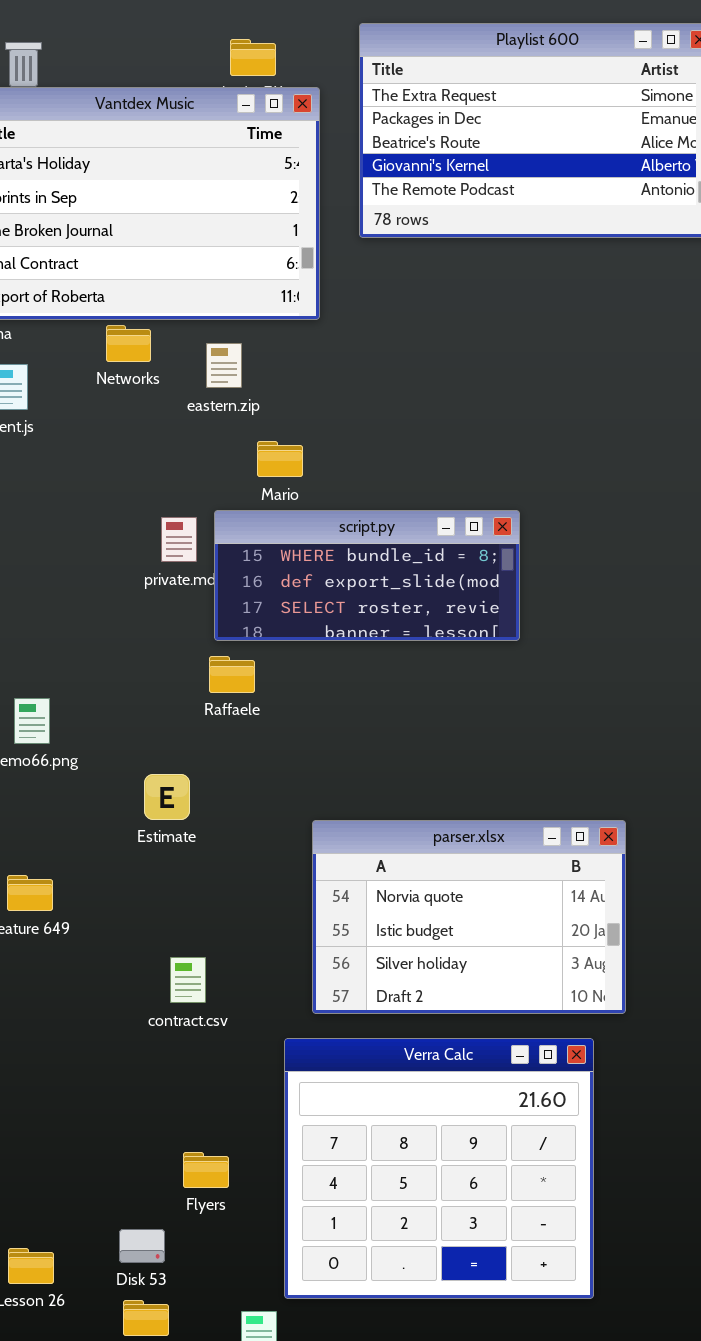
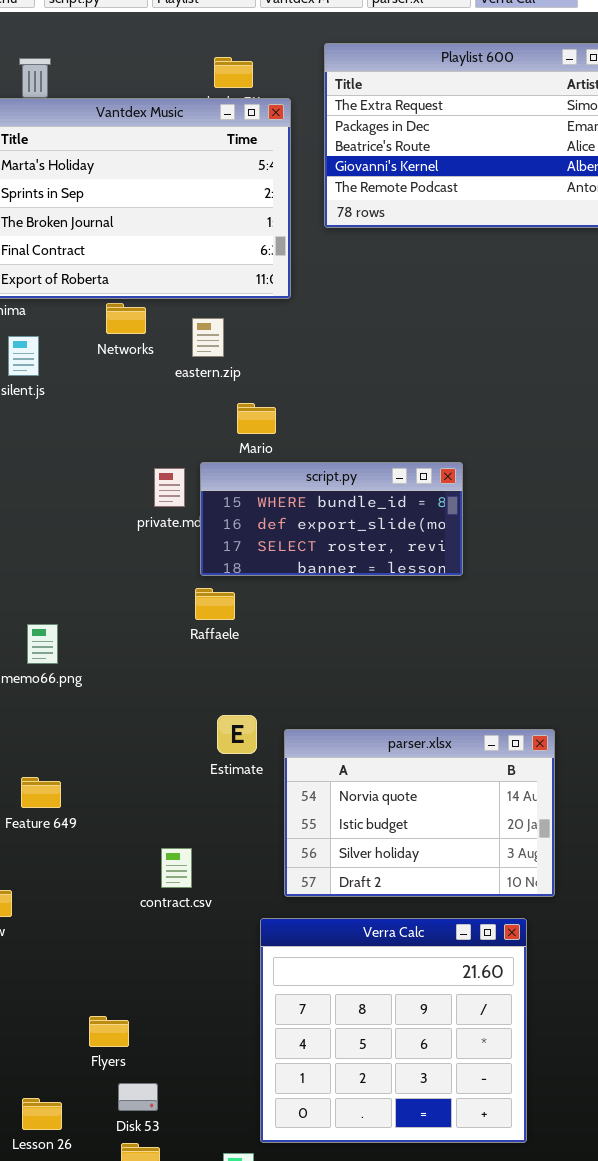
Estimate: [144,774,190,820] -> [217,715,257,754], moved
Flyers: [183,1152,229,1188] -> [89,1016,129,1047], moved

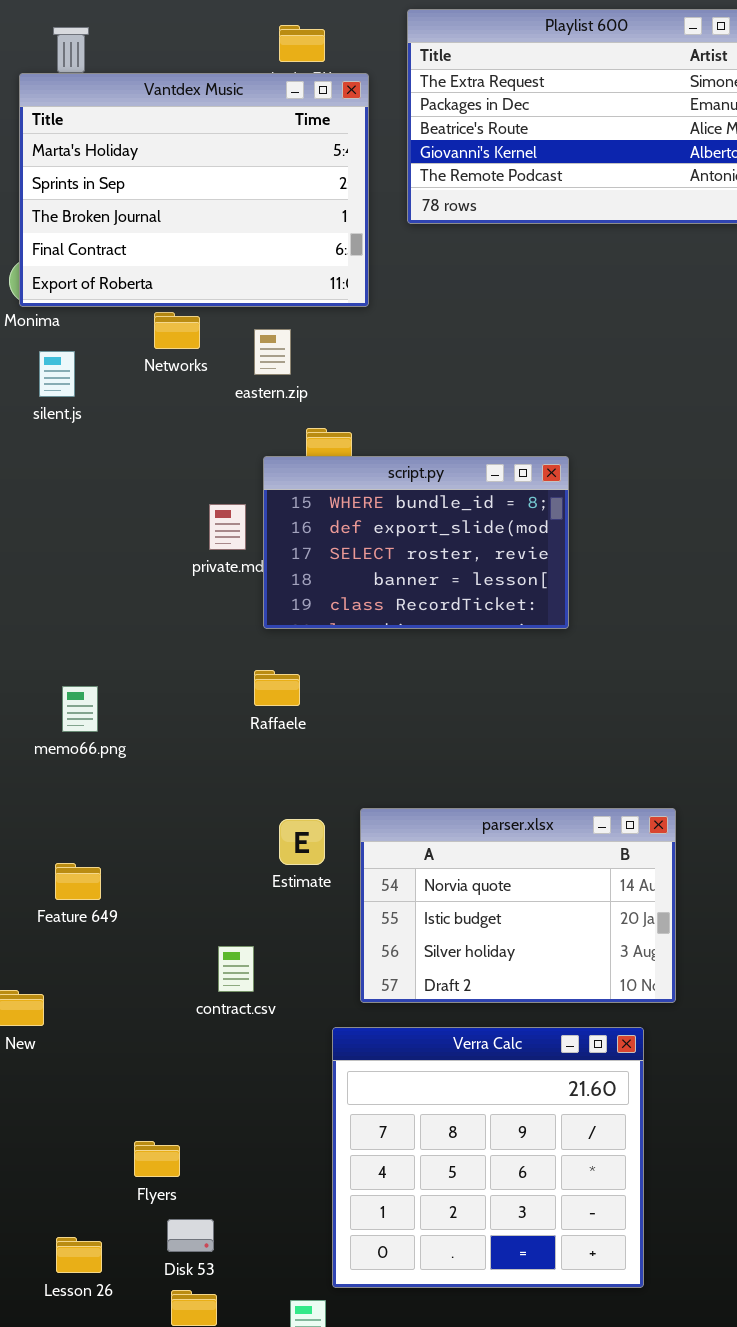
script.py: [200,462,463,576] -> [263,456,569,629], resized
Raffaele: [195,588,235,620] -> [254,670,300,706], moved
Estimate: [217,715,257,754] -> [279,819,325,865], moved

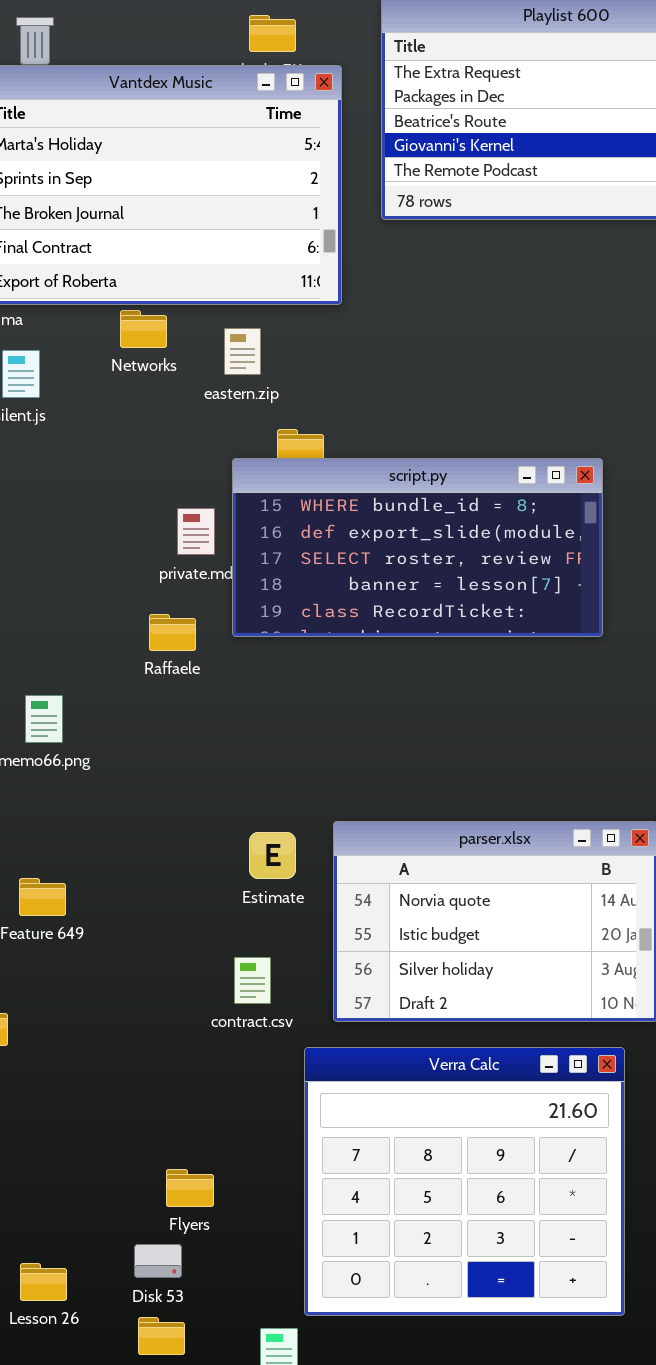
script.py: [263,456,569,629] -> [232,458,603,637], resized
Raffaele: [254,670,300,706] -> [149,614,196,651], moved
contract.csv: [218,946,254,992] -> [234,957,271,1004], moved
Flyers: [134,1141,180,1177] -> [166,1169,214,1207], moved

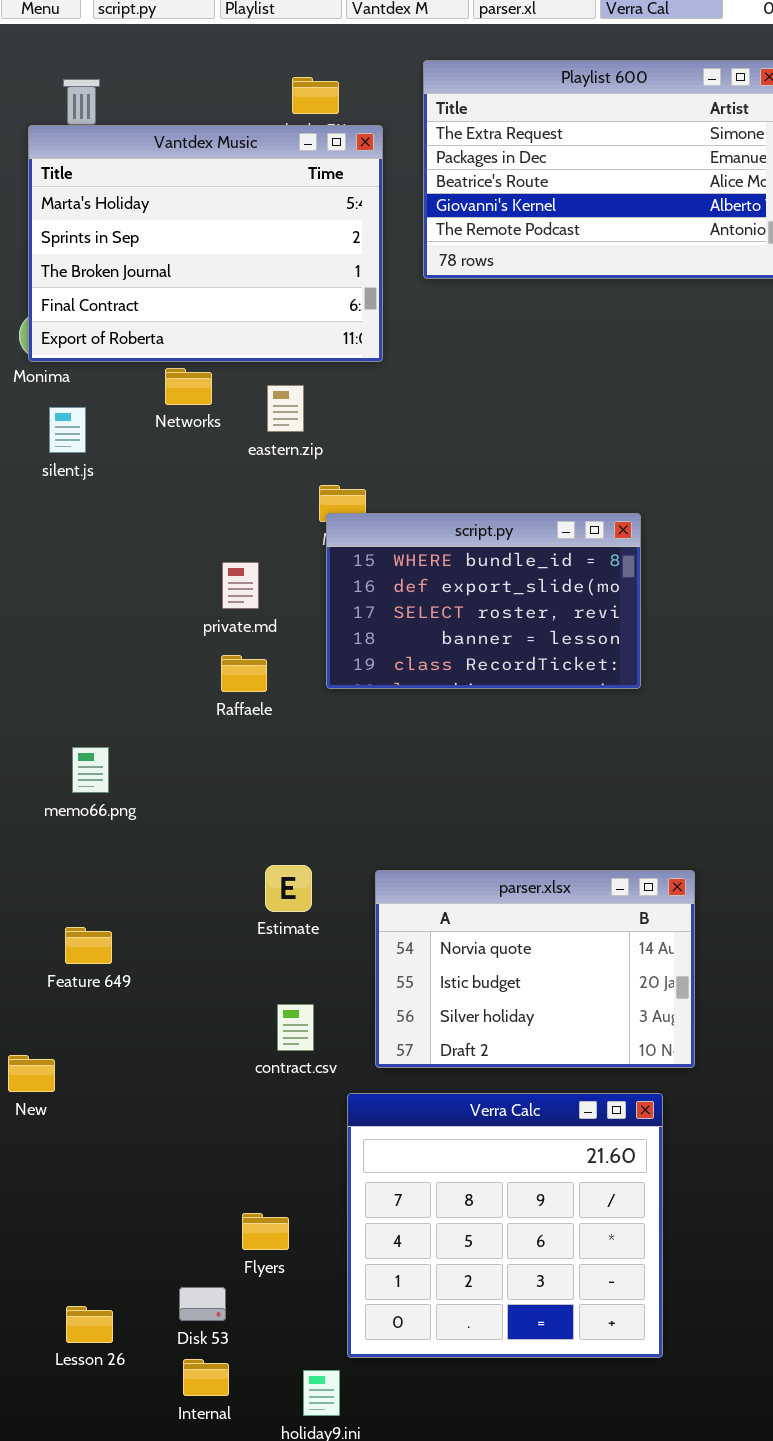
script.py: [232,458,603,637] -> [326,513,641,689], resized
Raffaele: [149,614,196,651] -> [221,655,267,692], moved
Estimate: [249,832,296,879] -> [265,865,312,912], moved
Flyers: [166,1169,214,1207] -> [242,1213,289,1250], moved

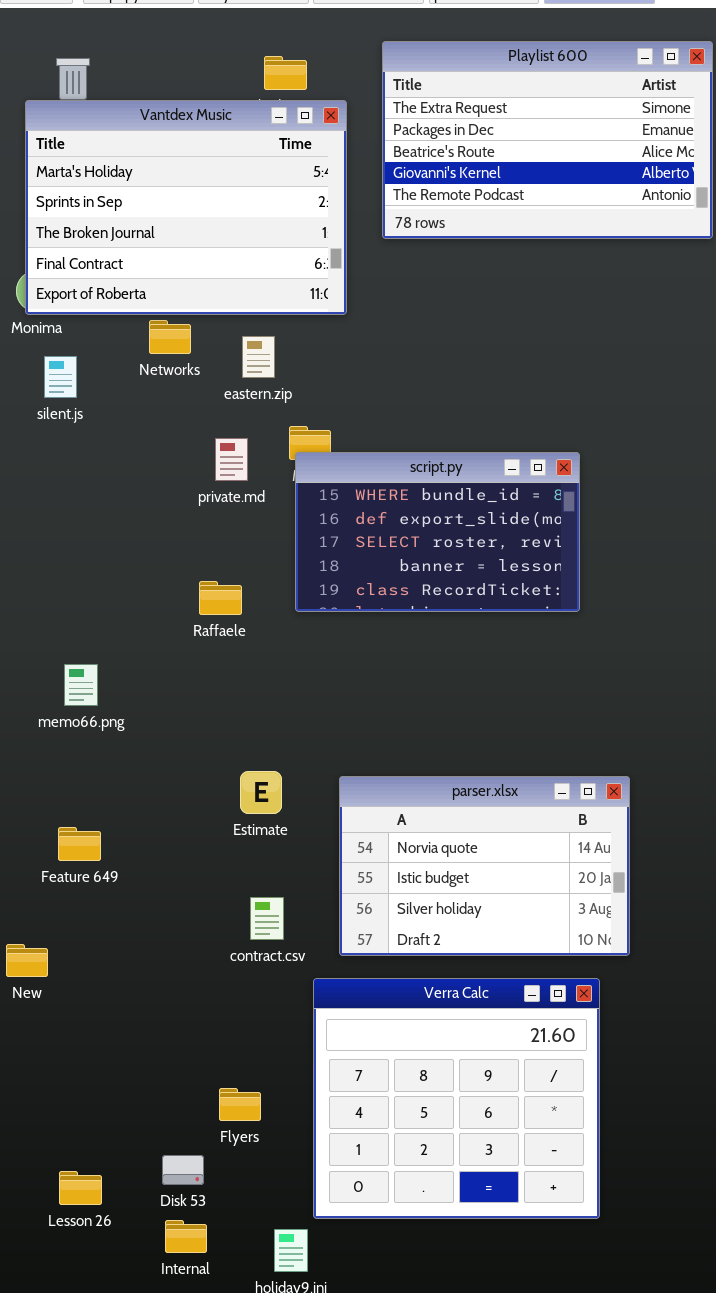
private.md: [222,562,259,609] -> [215,438,248,481], moved

